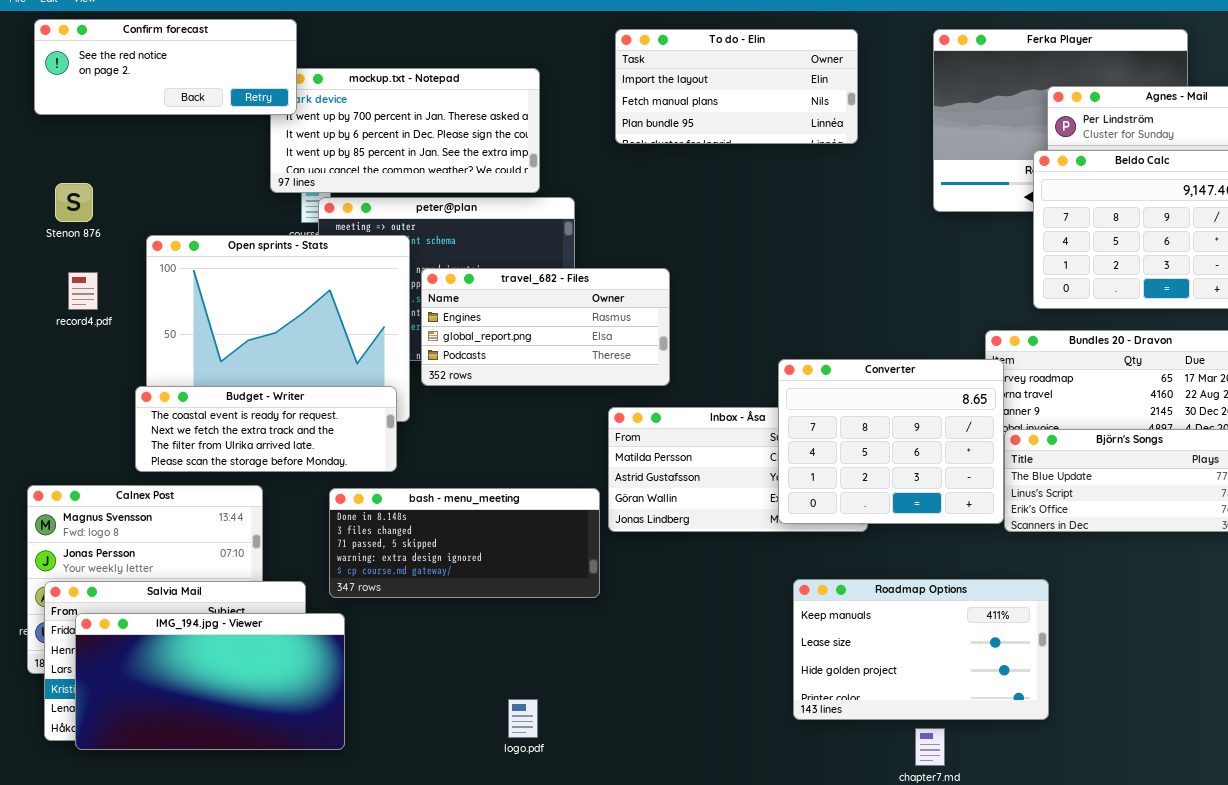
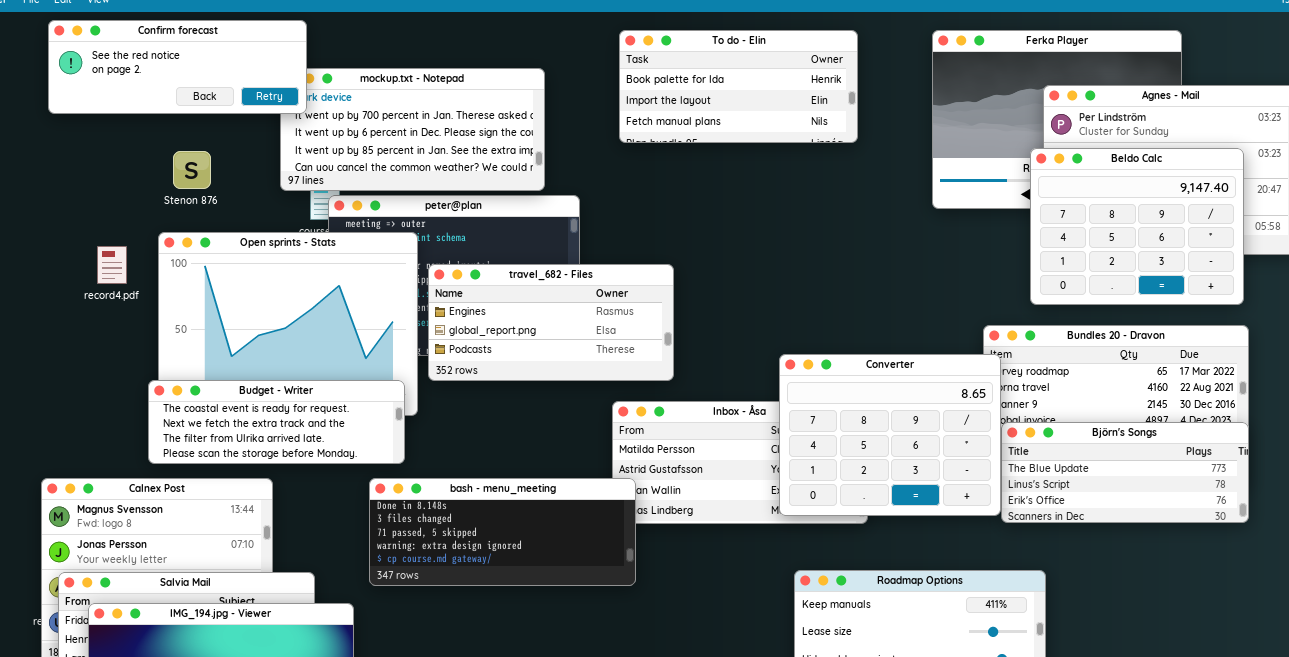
To do - Elin: [615,29,858,144] -> [619,30,858,143], scrolled up 1 row
Stenon 876: [55,183,93,222] -> [173,151,211,189], moved
record4.pdf: [68,272,98,310] -> [97,246,127,284], moved
bash - menu_meeting: [329,488,600,598] -> [369,478,636,586], moved

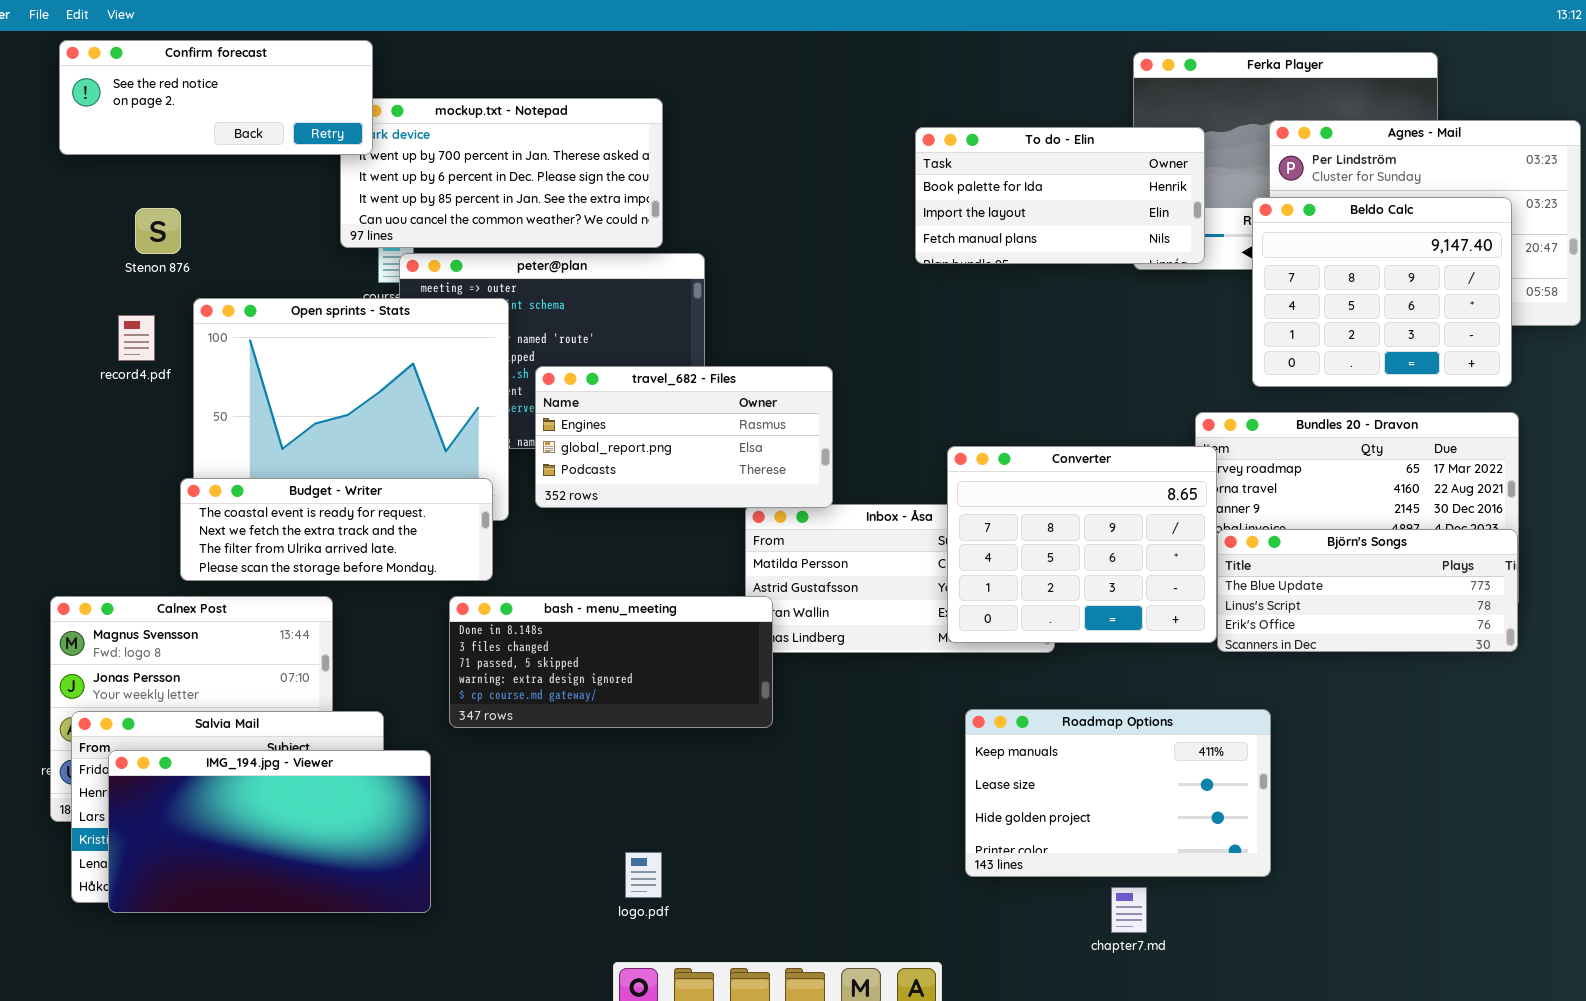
To do - Elin: [619,30,858,143] -> [915,127,1205,264], moved
Stenon 876: [173,151,211,189] -> [135,208,181,254], moved
travel_682 - Files: [428,264,674,381] -> [535,366,833,508], moved

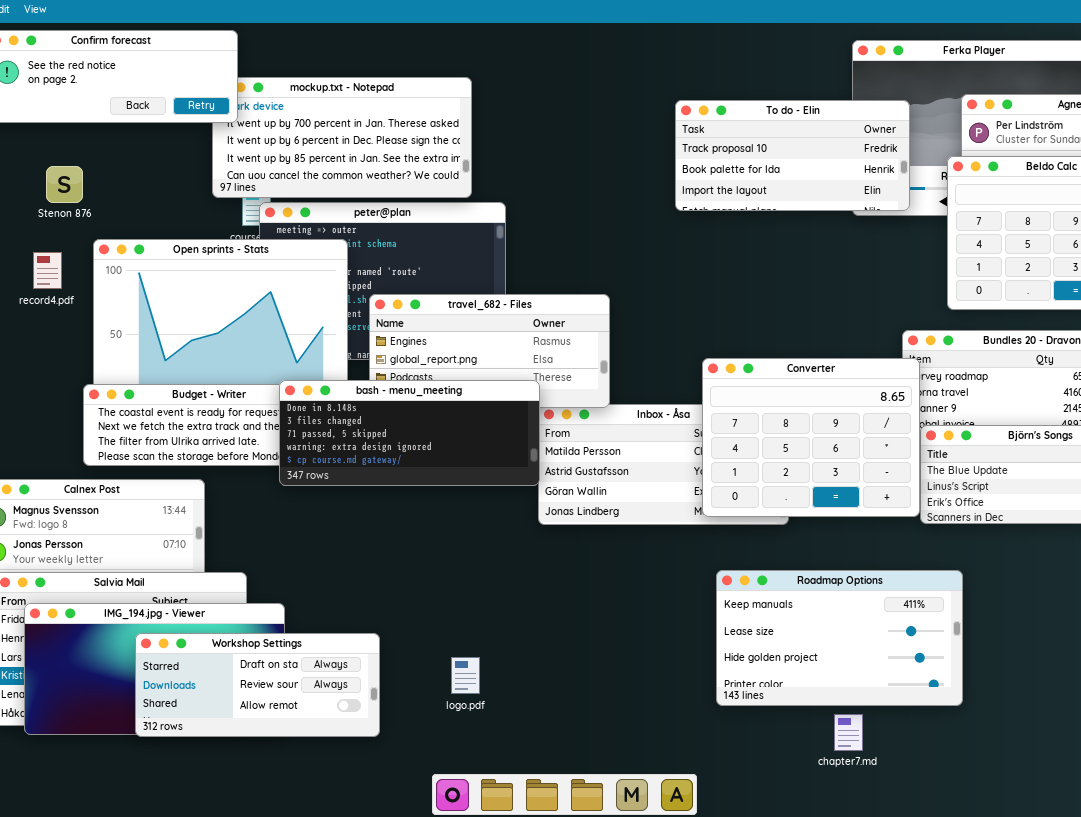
To do - Elin: [915,127,1205,264] -> [675,100,910,211], scrolled up 1 row
bash - menu_meeting: [449,596,773,728] -> [279,380,540,486], moved
Workshop Settings: none -> [135,633,380,737], opened
logo.pdf: [625,852,662,898] -> [451,657,480,694], moved

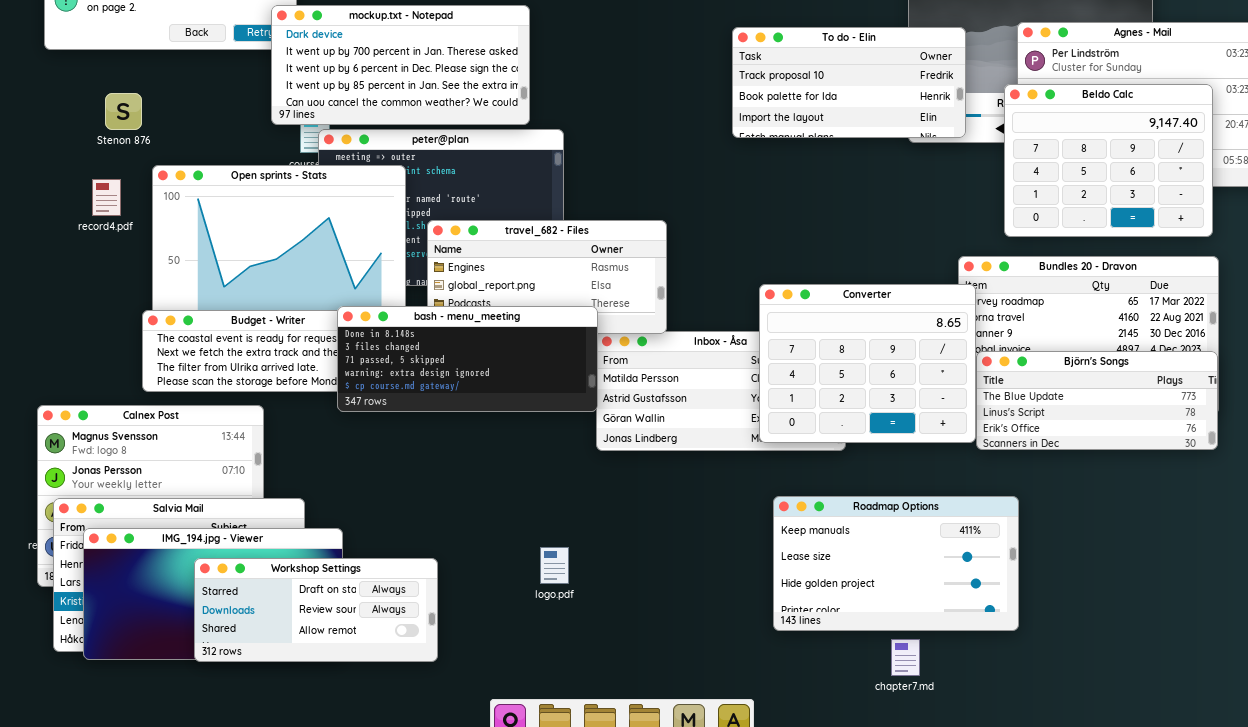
mockup.txt - Notepad: [212,77,472,198] -> [271,5,530,125], raised
logo.pdf: [451,657,480,694] -> [540,547,569,584], moved

